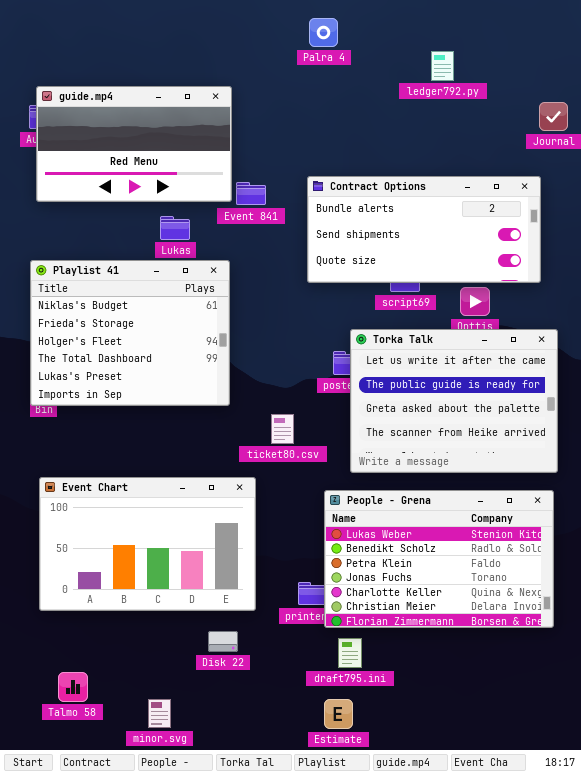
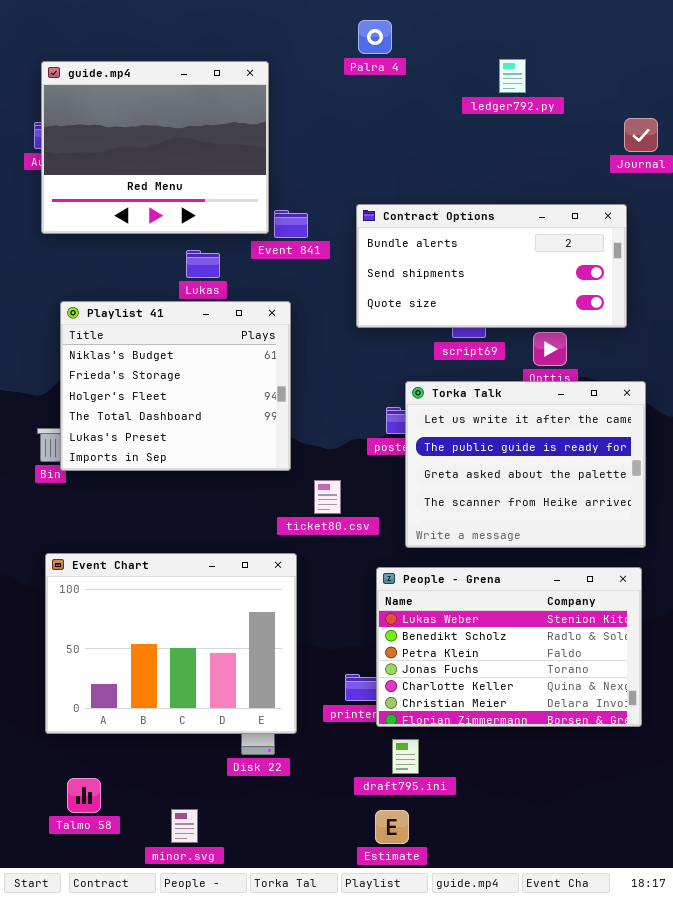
guide.mp4: [36,86,232,202] -> [41,61,269,234], resized
Playlist 41: [30,260,230,406] -> [60,301,291,471], moved
Event Chart: [39,477,256,611] -> [45,553,297,734], resized

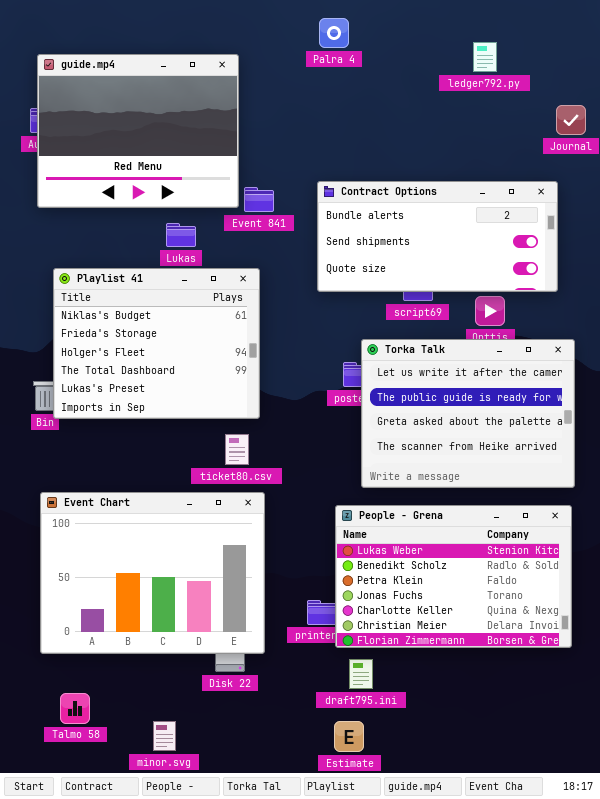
ledger792.py: [499,59,526,93] -> [473,42,497,72], moved
ticket80.csv: [314,480,341,514] -> [225,434,249,465], moved

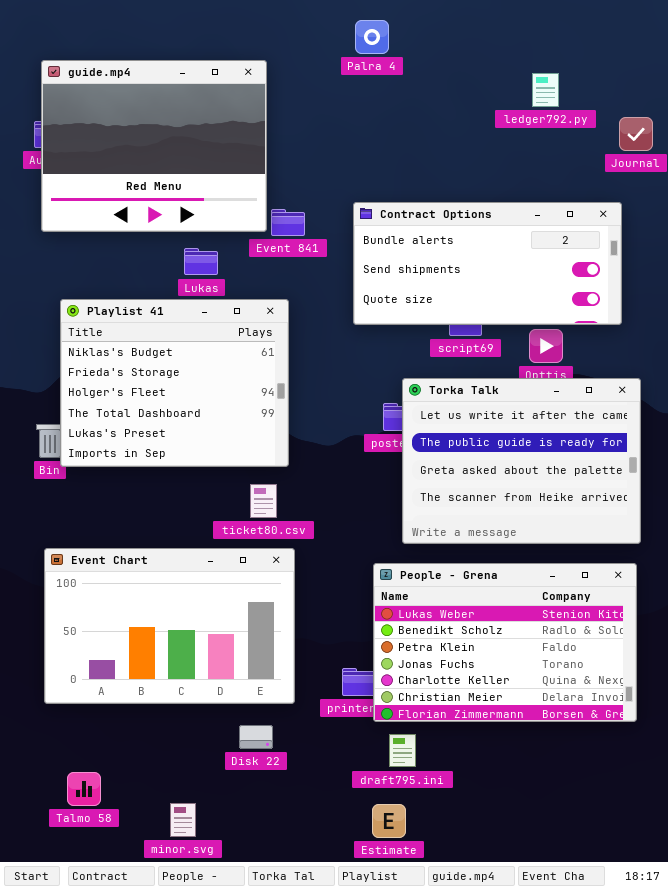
ledger792.py: [473,42,497,72] -> [532,73,559,107], moved
Event Chart: [40,492,265,654] -> [44,548,295,704], resized

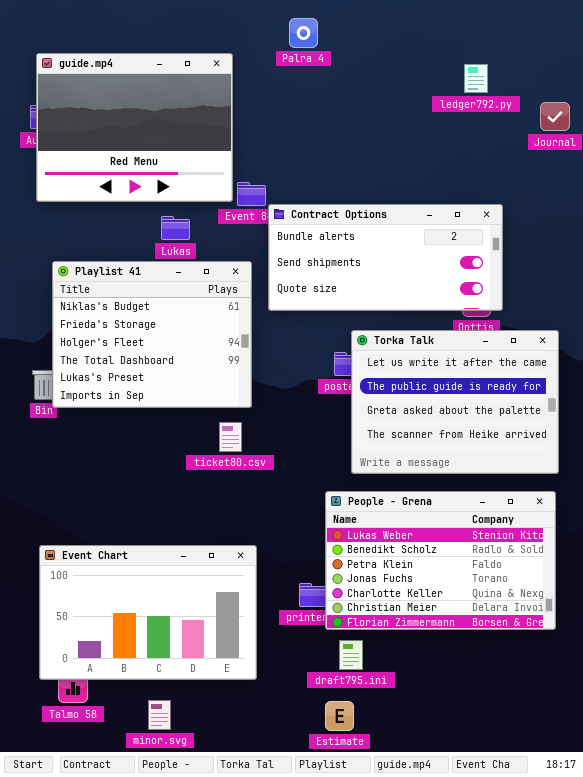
Palra 4: [355,20,389,54] -> [289,18,318,48], moved
Contract Options: [353,202,622,325] -> [268,204,503,311], moved
Event Chart: [44,548,295,704] -> [39,545,257,680], moved

